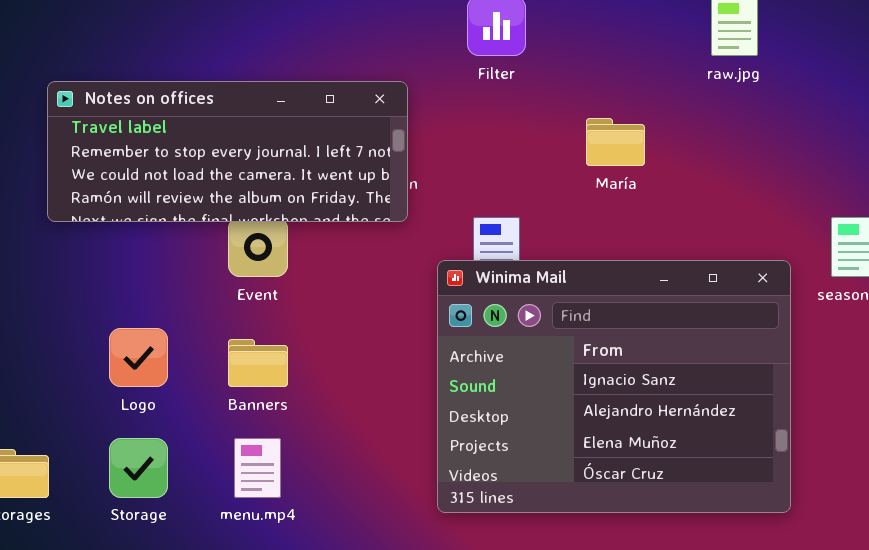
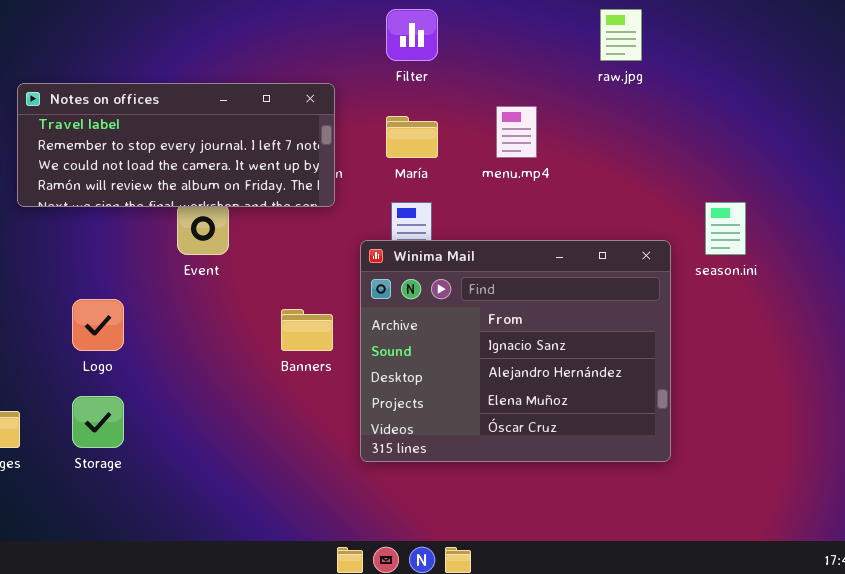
María: [586,118,645,166] -> [386,116,438,158], moved
Banners: [228,339,288,387] -> [281,309,333,351], moved
menu.mp4: [234,438,281,498] -> [496,106,537,158], moved

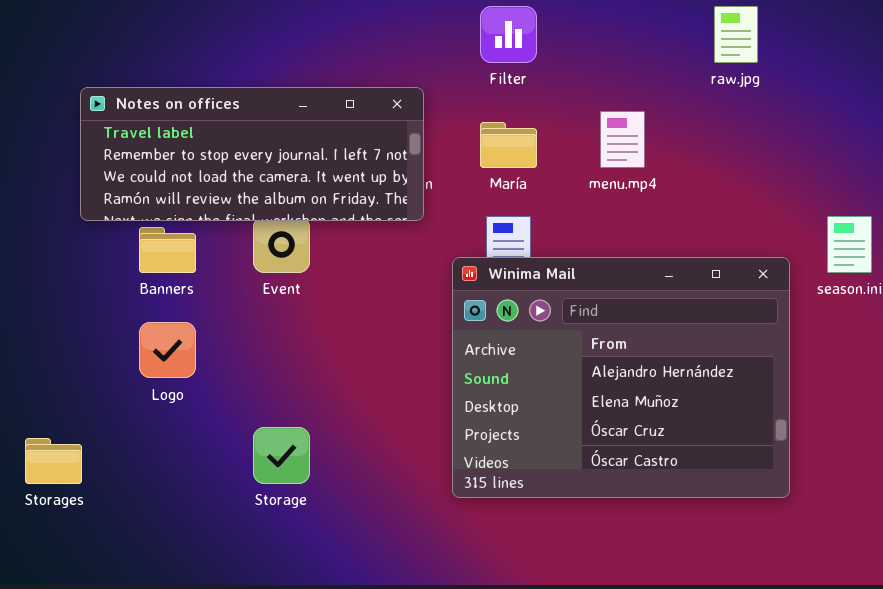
Winima Mail: [360,240,671,462] -> [452,257,790,498], scrolled down 1 row
Banners: [281,309,333,351] -> [139,227,196,273], moved
Storage: [72,396,124,448] -> [253,427,310,484], moved

